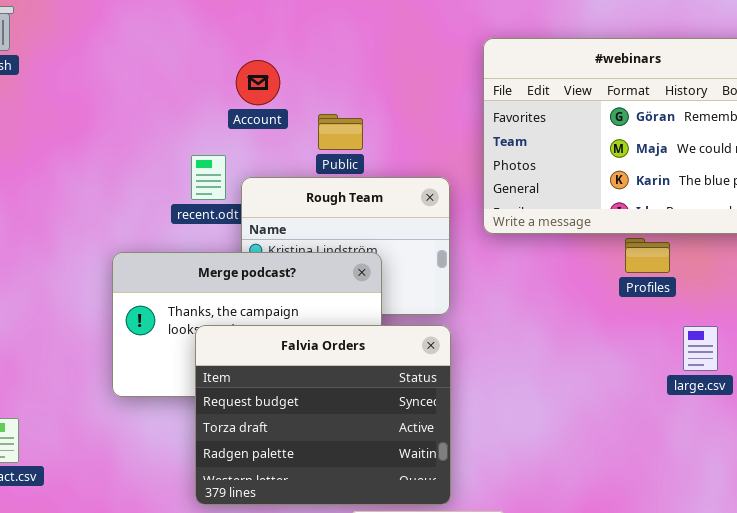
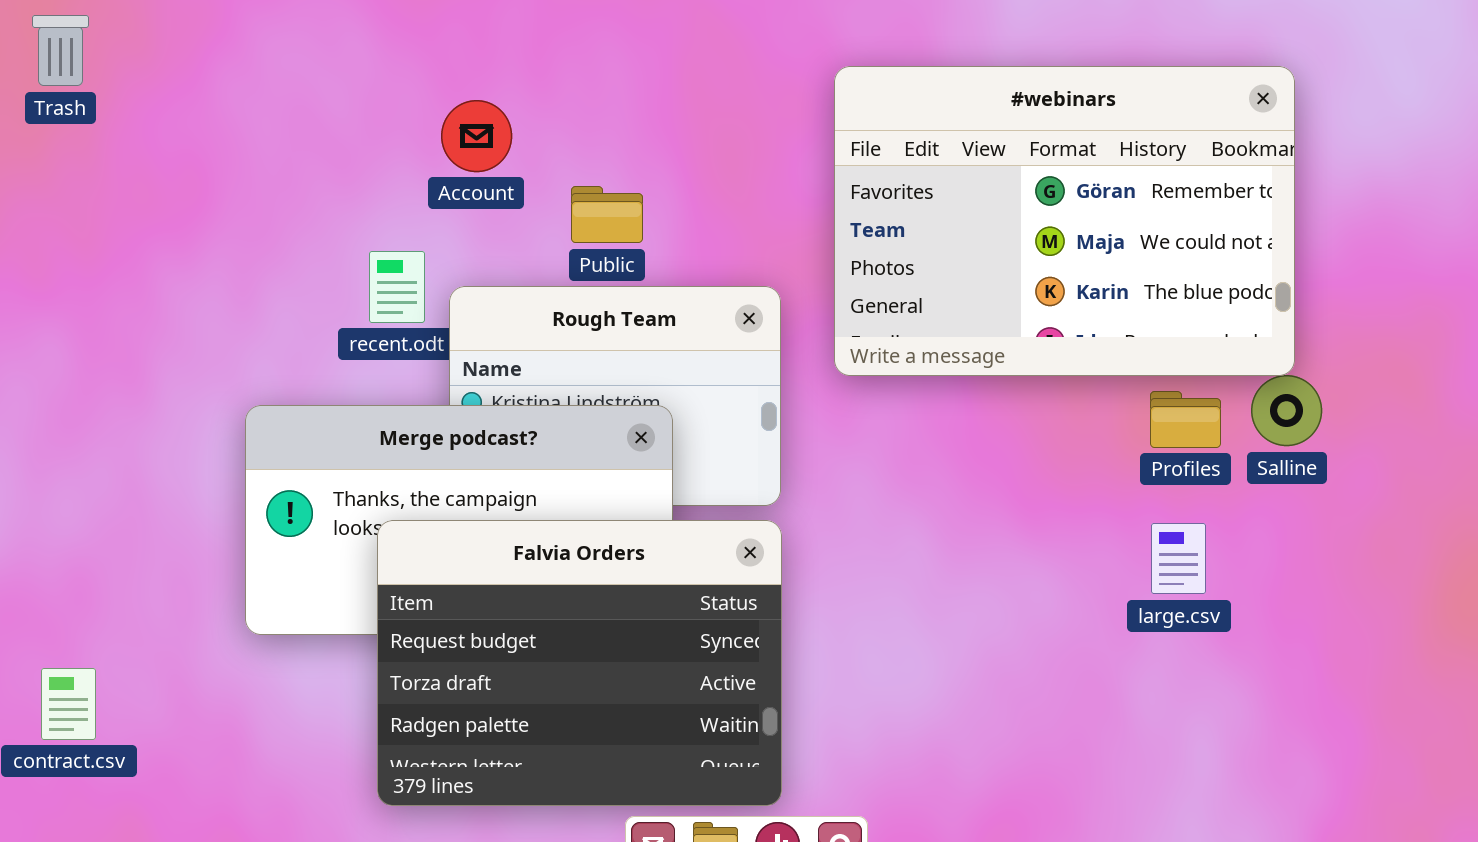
Profiles: [625,238,670,273] -> [1150,391,1221,448], moved

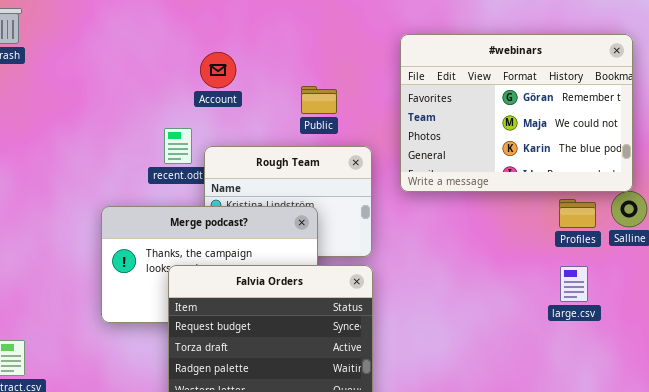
Public: [571,186,643,243] -> [301,86,337,114], moved

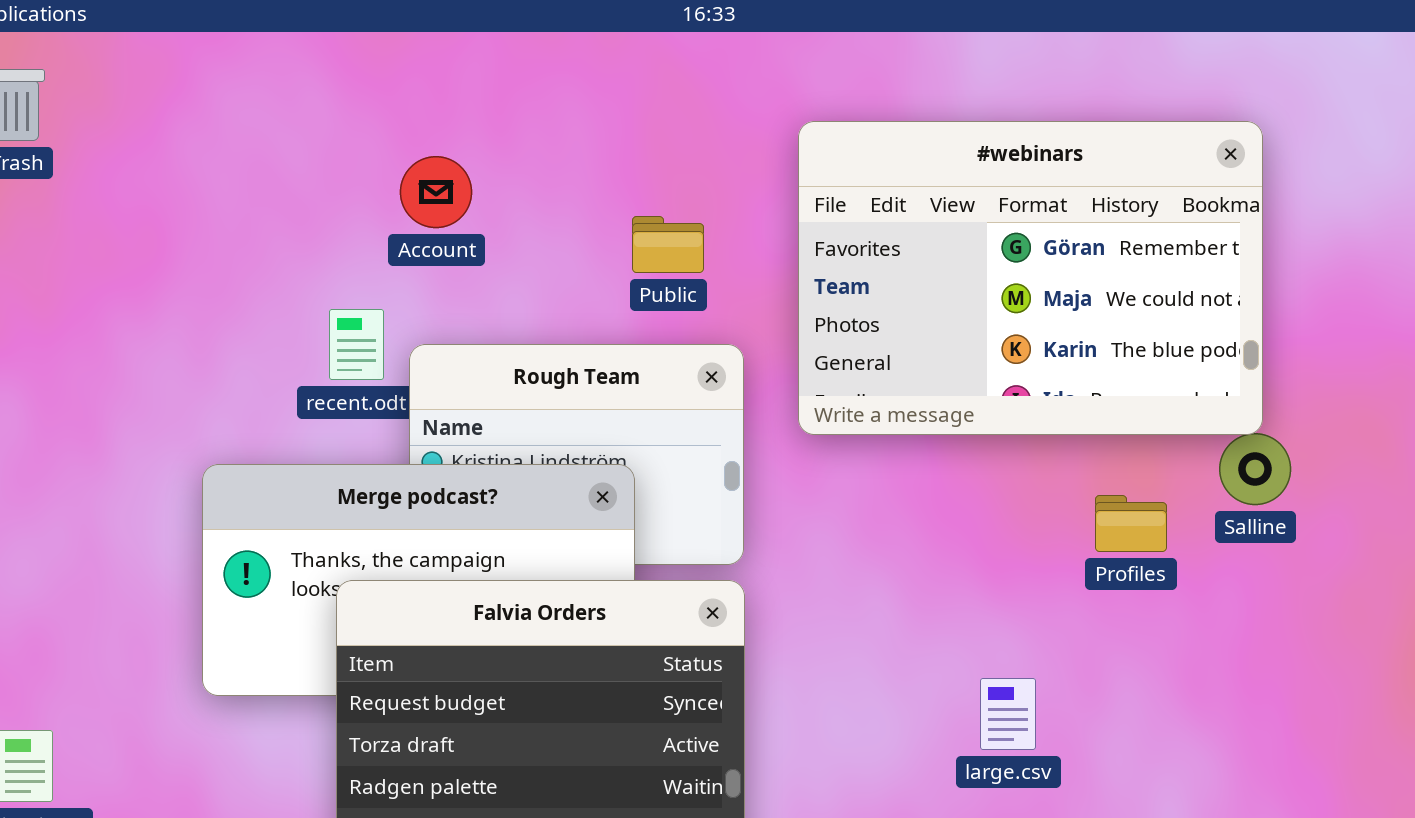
Public: [301,86,337,114] -> [632,216,704,273], moved
Profiles: [559,199,596,228] -> [1095,495,1167,552], moved
large.csv: [560,266,588,302] -> [980,678,1036,750], moved

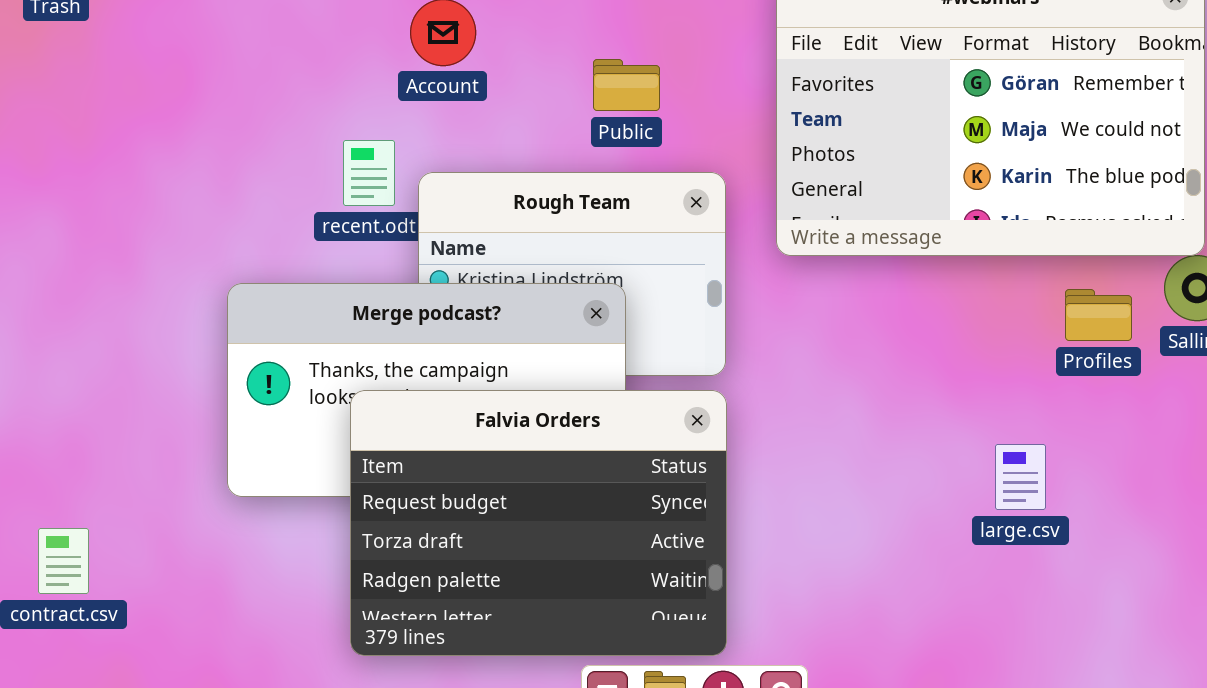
Public: [632,216,704,273] -> [593,59,660,111], moved
Profiles: [1095,495,1167,552] -> [1065,289,1132,341], moved
large.csv: [980,678,1036,750] -> [995,444,1046,510], moved

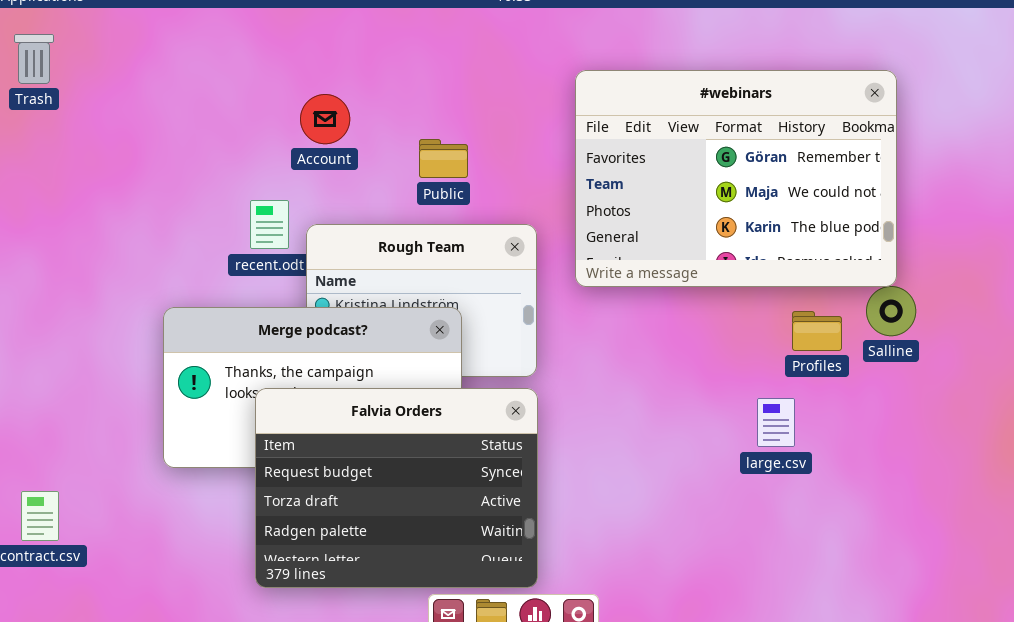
Public: [593,59,660,111] -> [419,139,468,178], moved
large.csv: [995,444,1046,510] -> [757,398,795,447], moved

